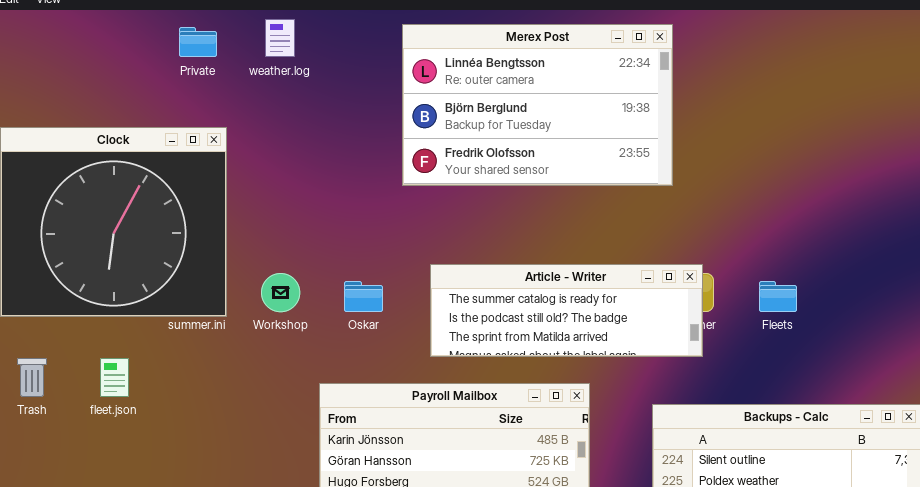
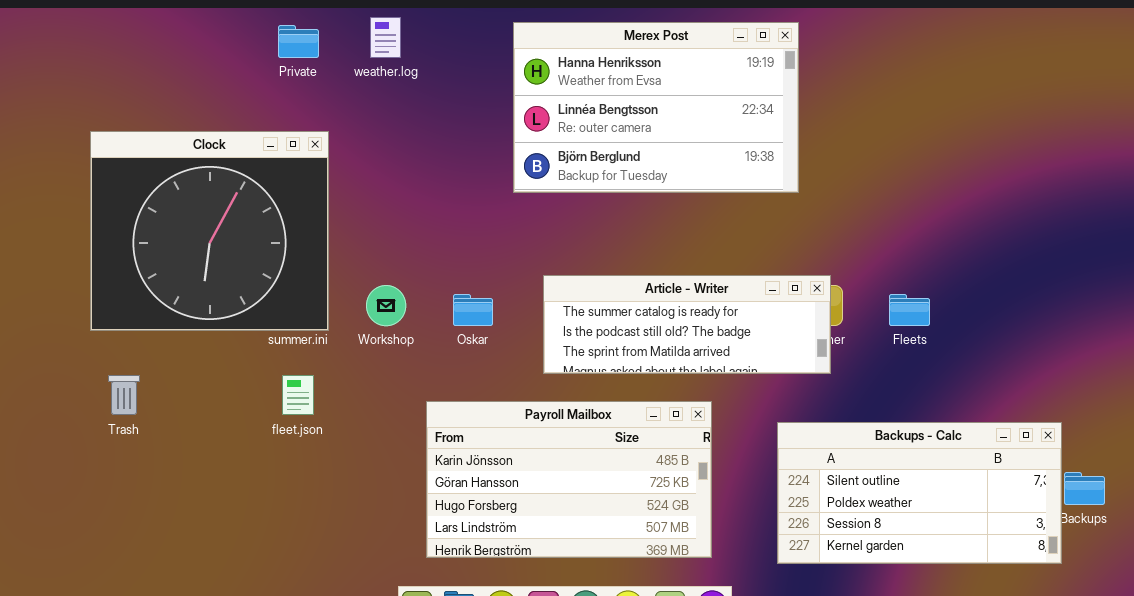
Merex Post: [402,24,673,186] -> [513,22,799,193], scrolled up 1 row
fleet.json: [100,358,129,397] -> [282,375,314,415], moved

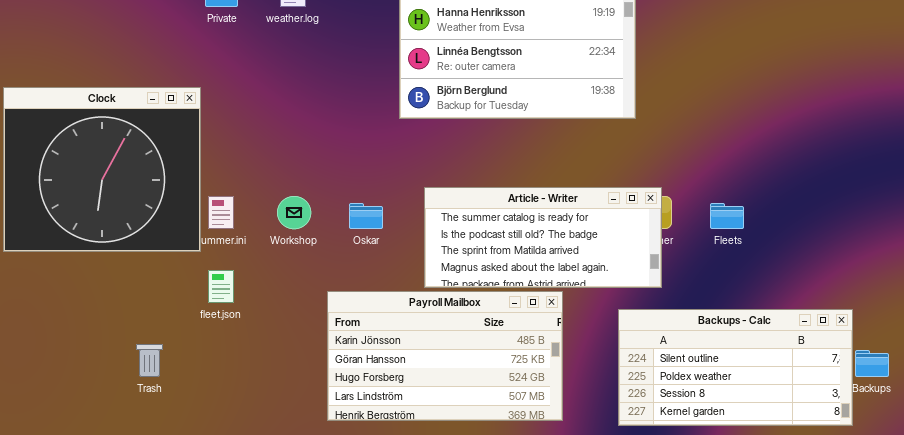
Clock: [90,131,329,331] -> [3,87,201,252], moved
Article - Writer: [543,275,831,374] -> [424,187,662,288], resized
Trash: [108,375,140,415] -> [136,344,163,377], moved

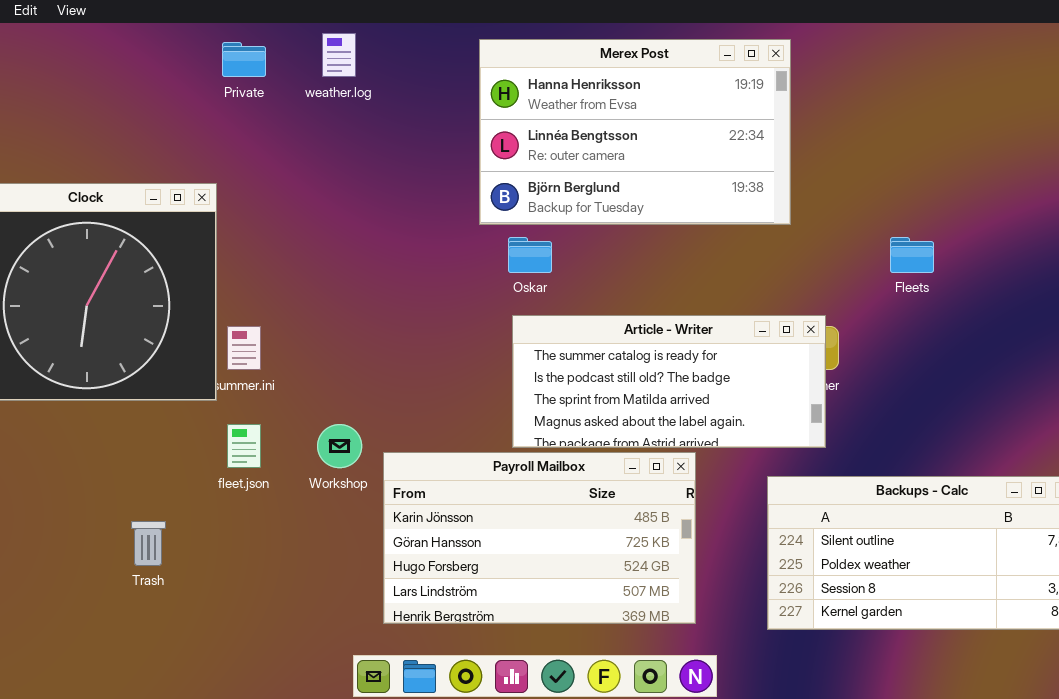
Workshop: [277,196,311,229] -> [317,424,362,468], moved
Oskar: [349,203,383,229] -> [508,237,552,273], moved
Fleets: [710,203,744,229] -> [890,237,934,273], moved

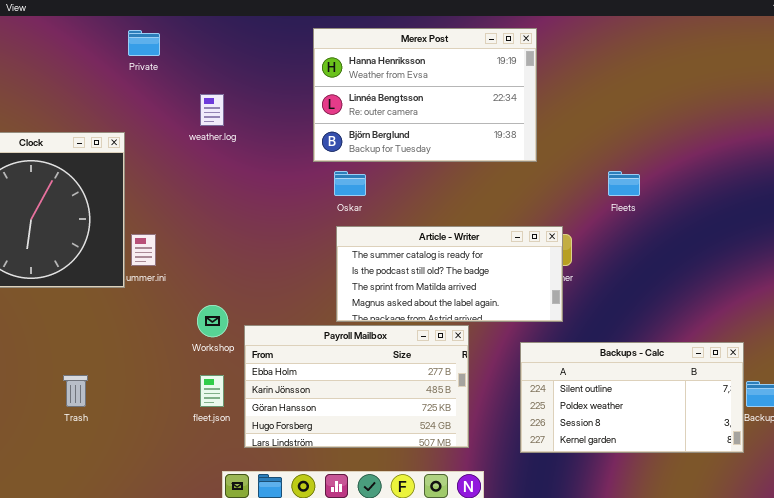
weather.log: [322,33,356,77] -> [200,94,224,126], moved
fleet.json: [227,424,261,468] -> [200,375,224,407], moved
Payroll Mailbox: [383,452,696,624] -> [244,325,469,448], scrolled up 1 row

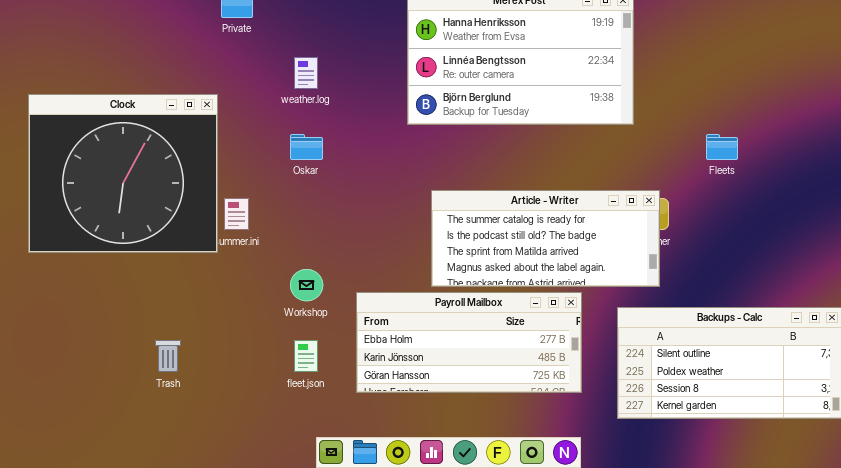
Oskar: [334,171,366,196] -> [290,134,323,160], moved
Payroll Mailbox: [244,325,469,448] -> [356,292,582,393], moved, resized

